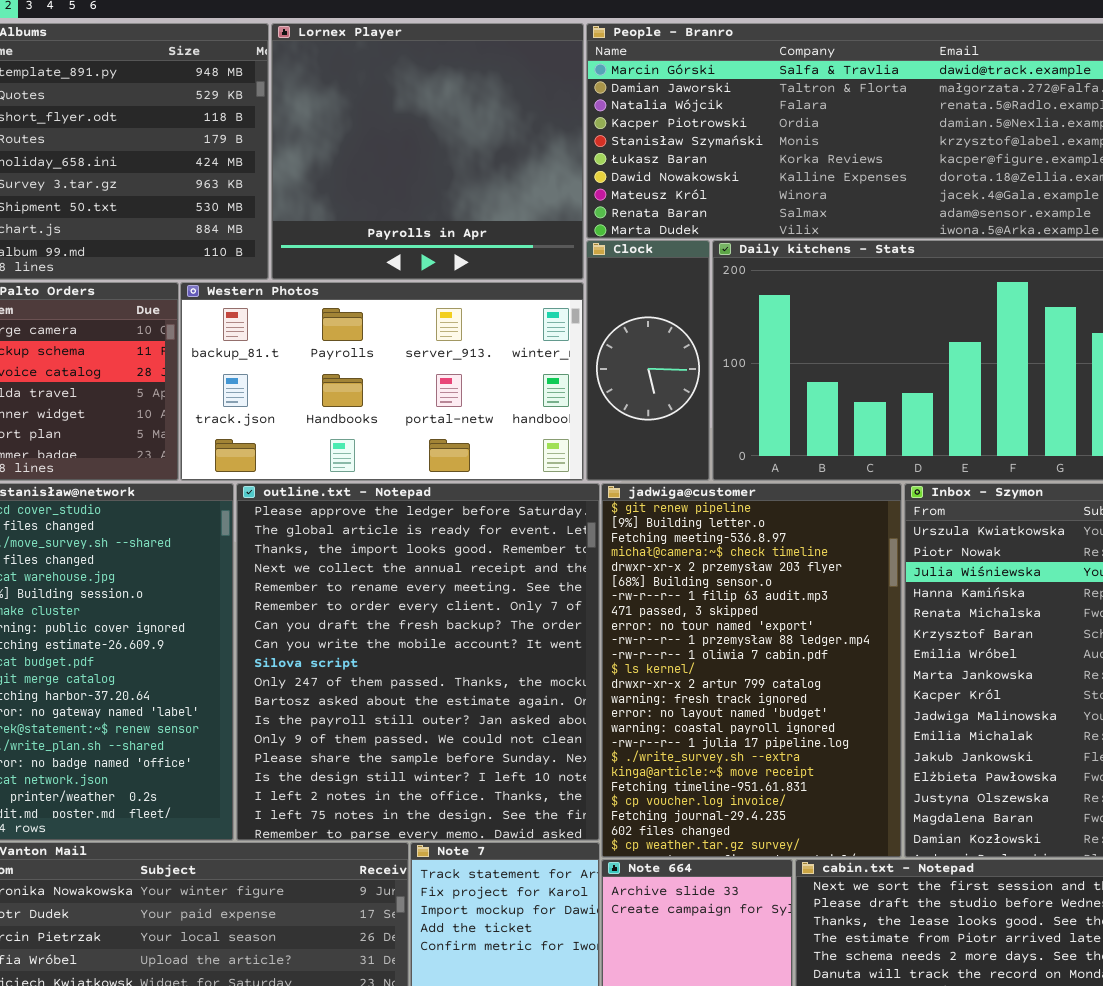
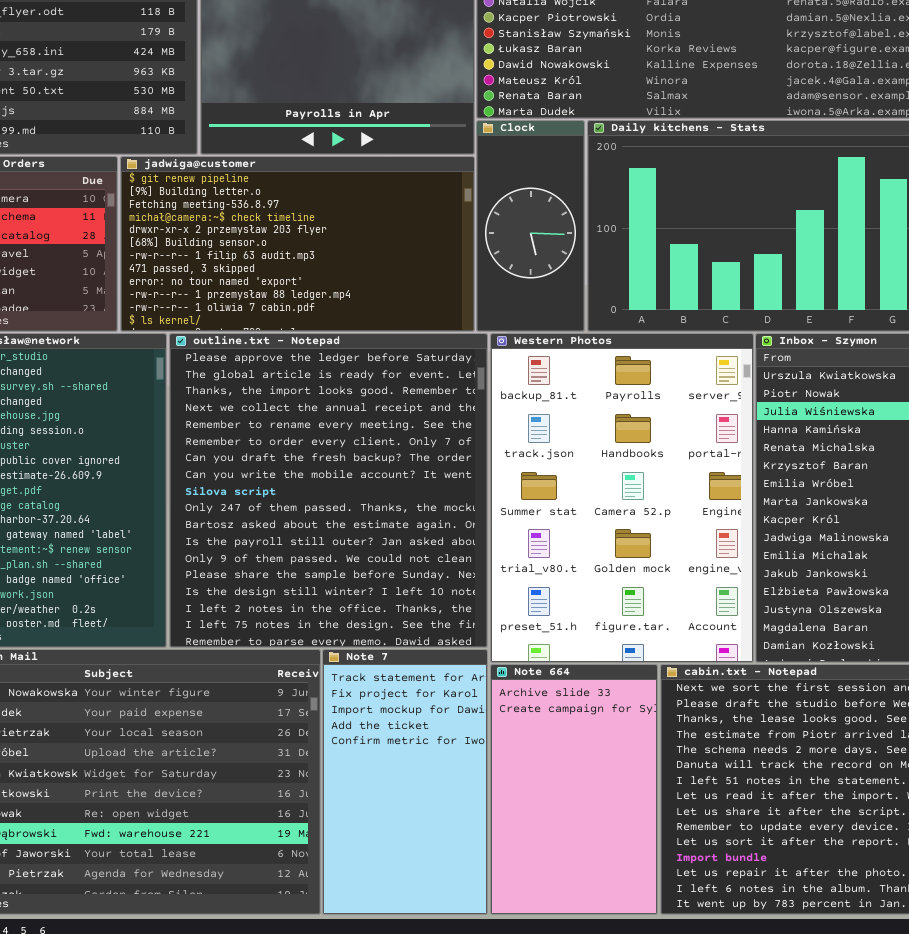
Western Photos: [180,282,584,481] -> [490,333,754,663], moved, resized
jadwiga@customer: [601,483,902,858] -> [120,156,475,332], moved, resized

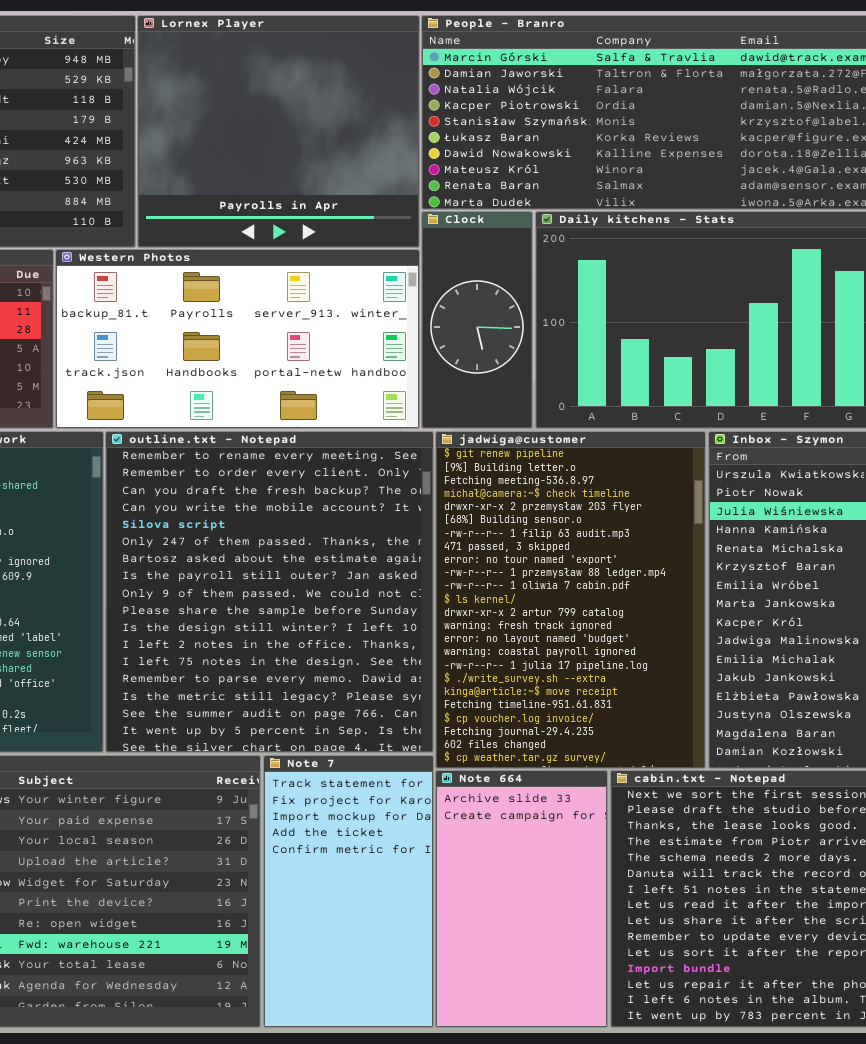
jadwiga@customer: [120,156,475,332] -> [435,431,706,769], moved, resized
outline.txt - Notepad: [169,333,488,648] -> [105,431,434,753], scrolled down 4 rows
Western Photos: [490,333,754,663] -> [55,249,420,429], moved, resized

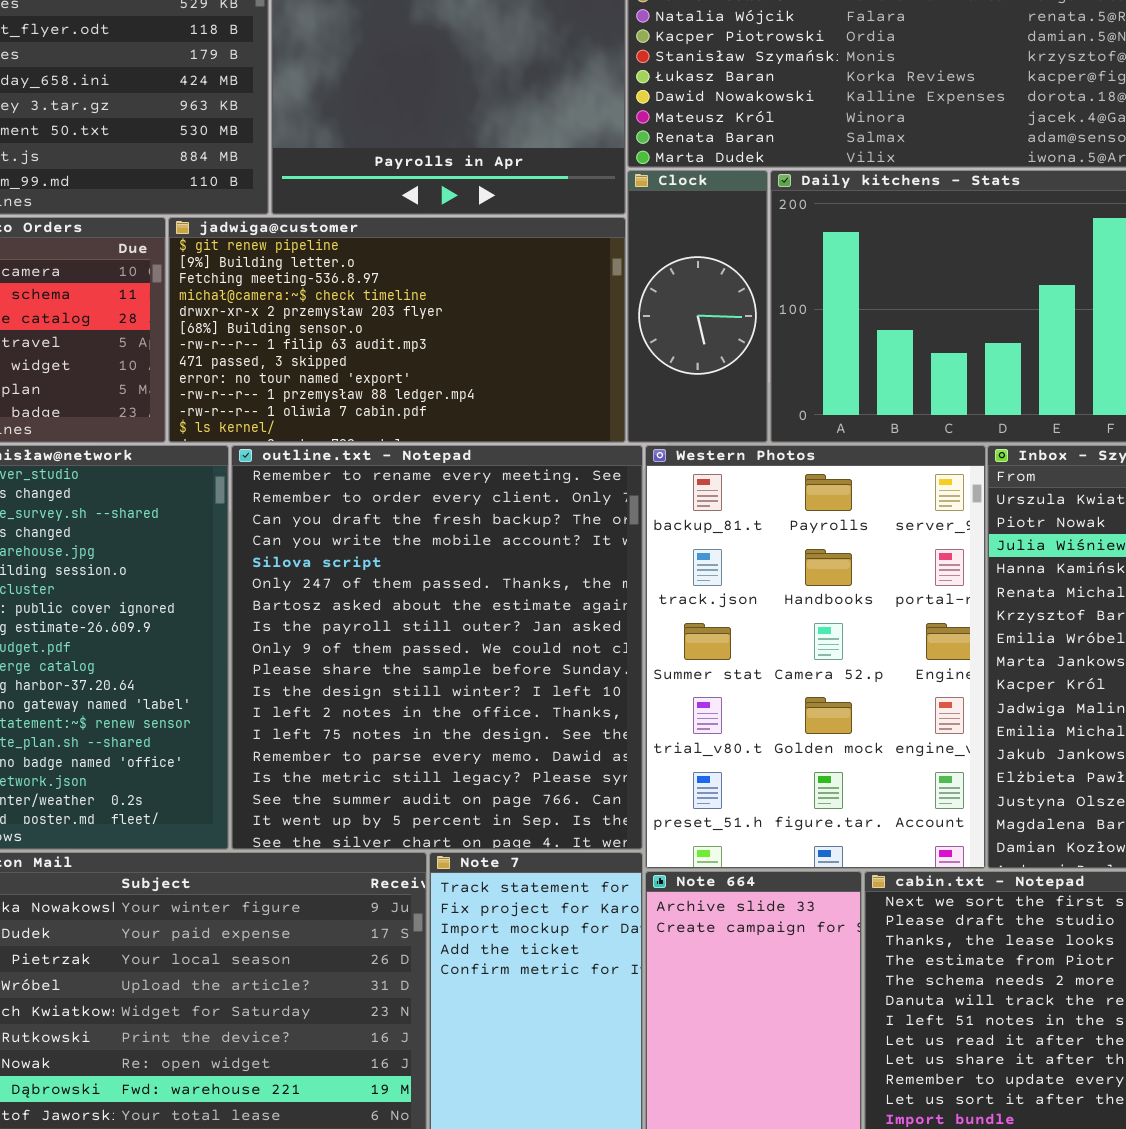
Western Photos: [55,249,420,429] -> [645,445,986,869], moved, resized
jadwiga@customer: [435,431,706,769] -> [168,217,626,443], moved, resized

